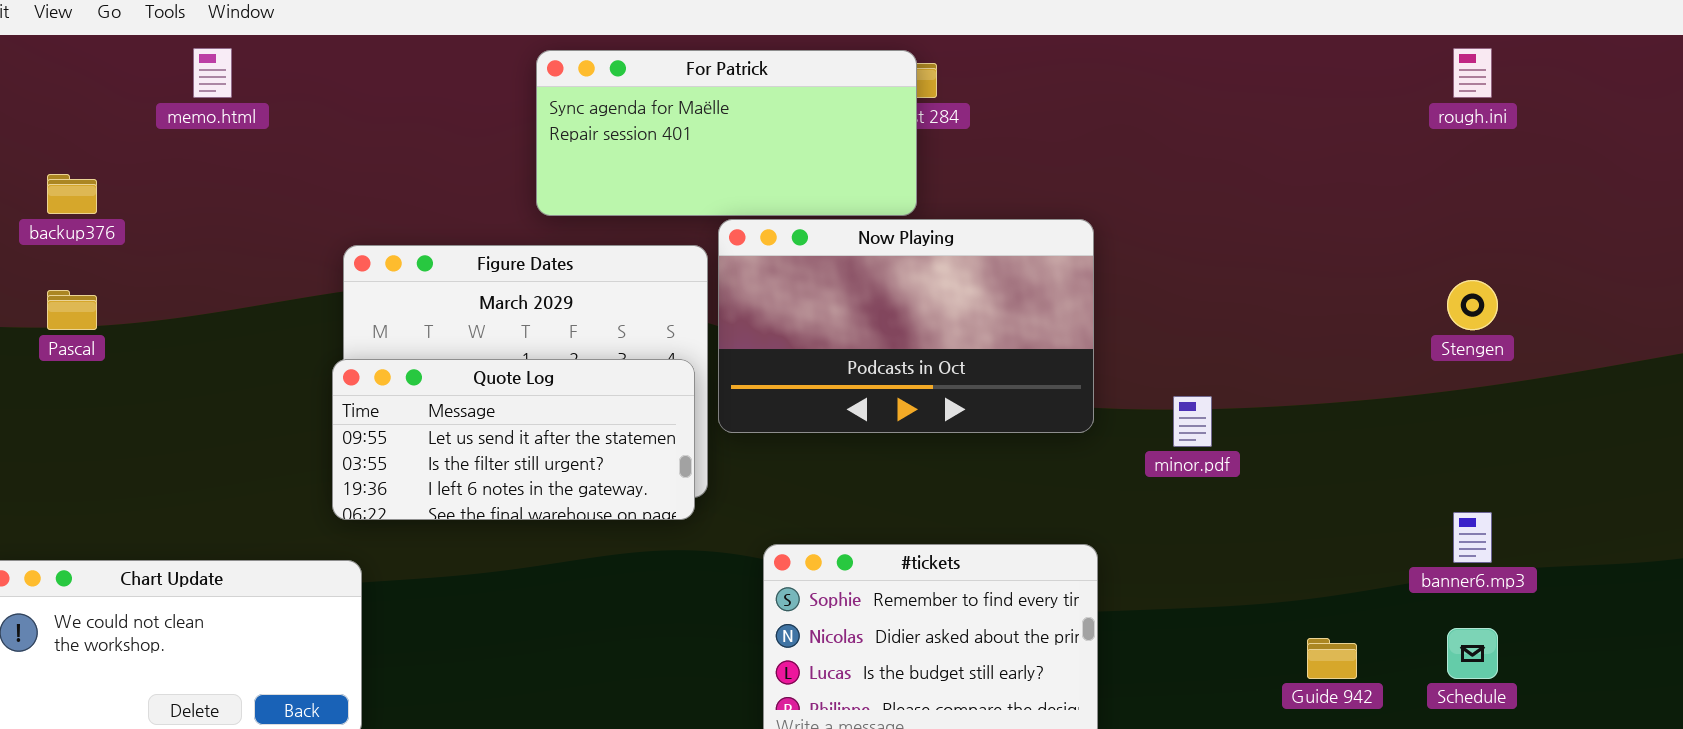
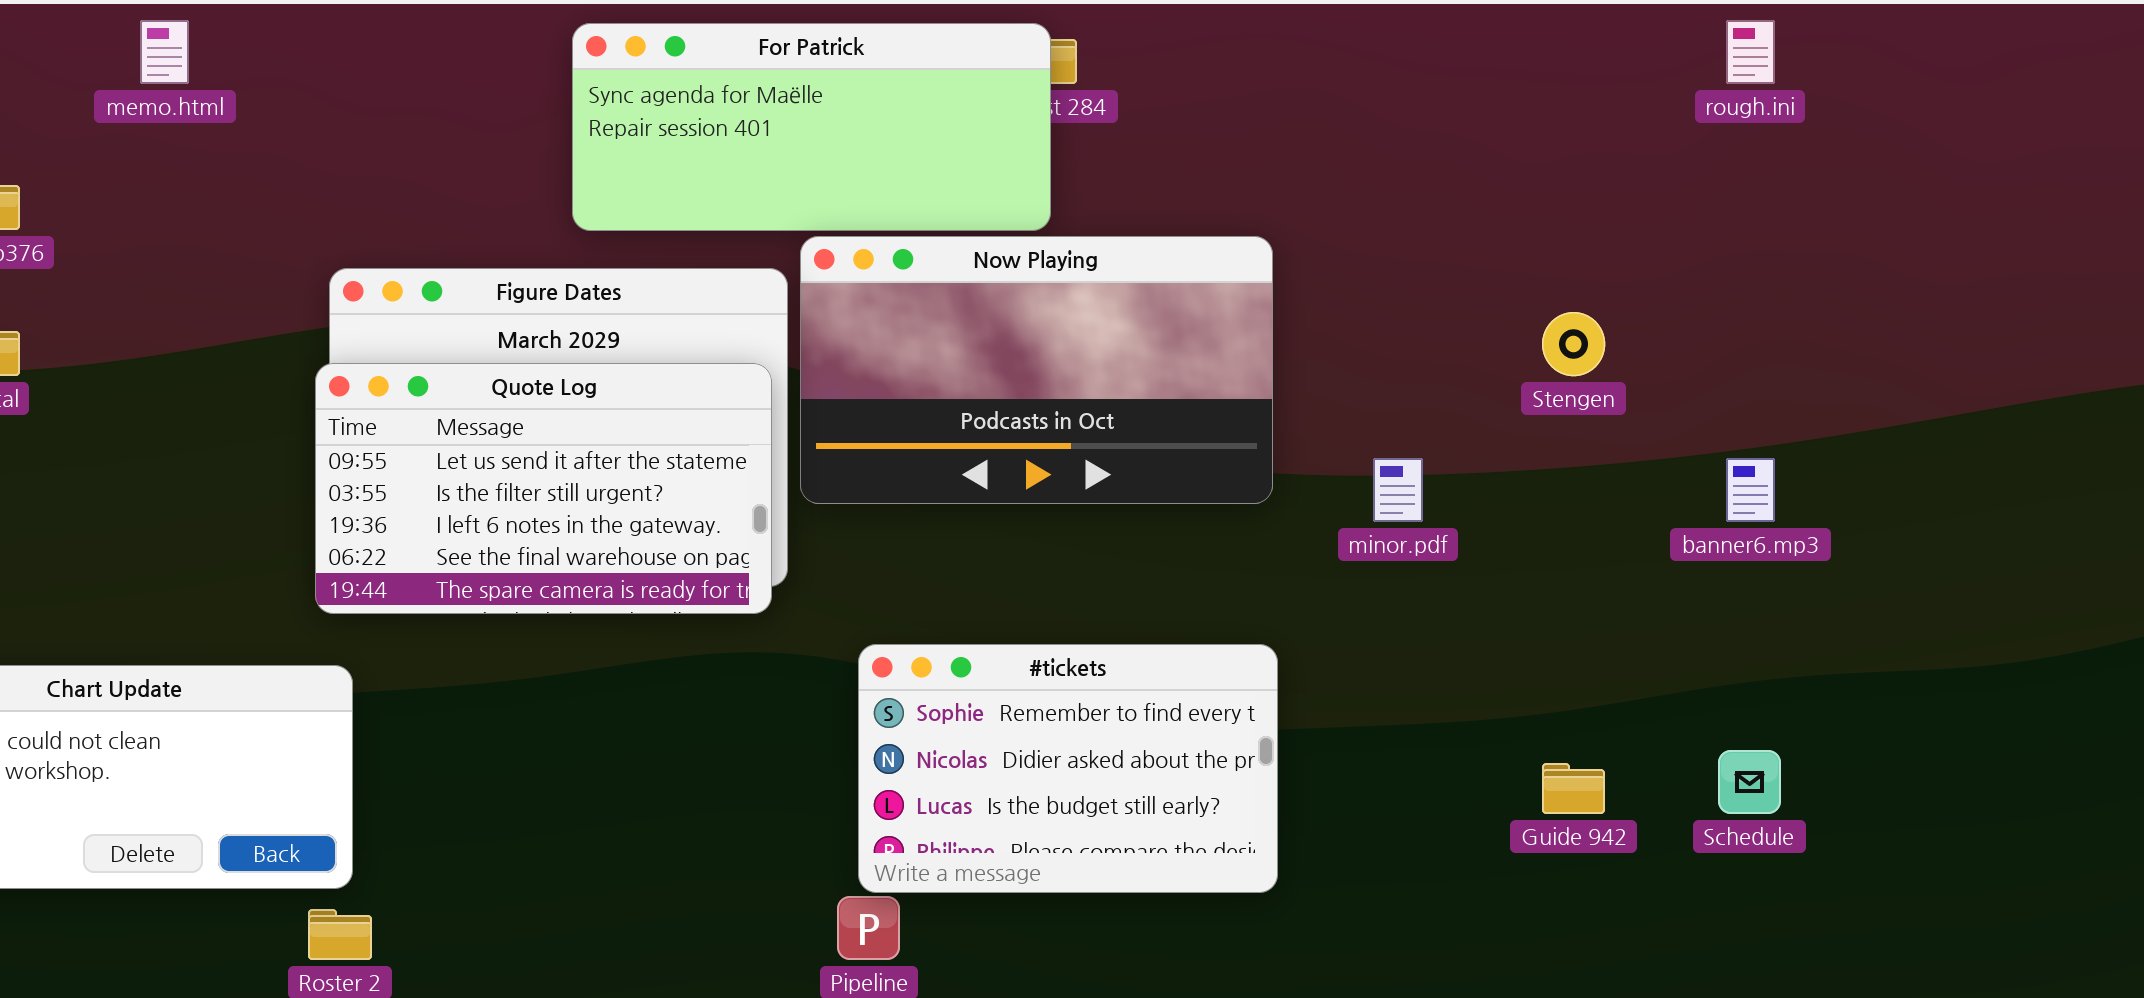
Stengen: [1447,280,1498,330] -> [1542,312,1605,376], moved
Quote Log: [332,359,695,520] -> [315,363,772,614], resized
banner6.mp3: [1453,512,1492,563] -> [1726,458,1775,522], moved

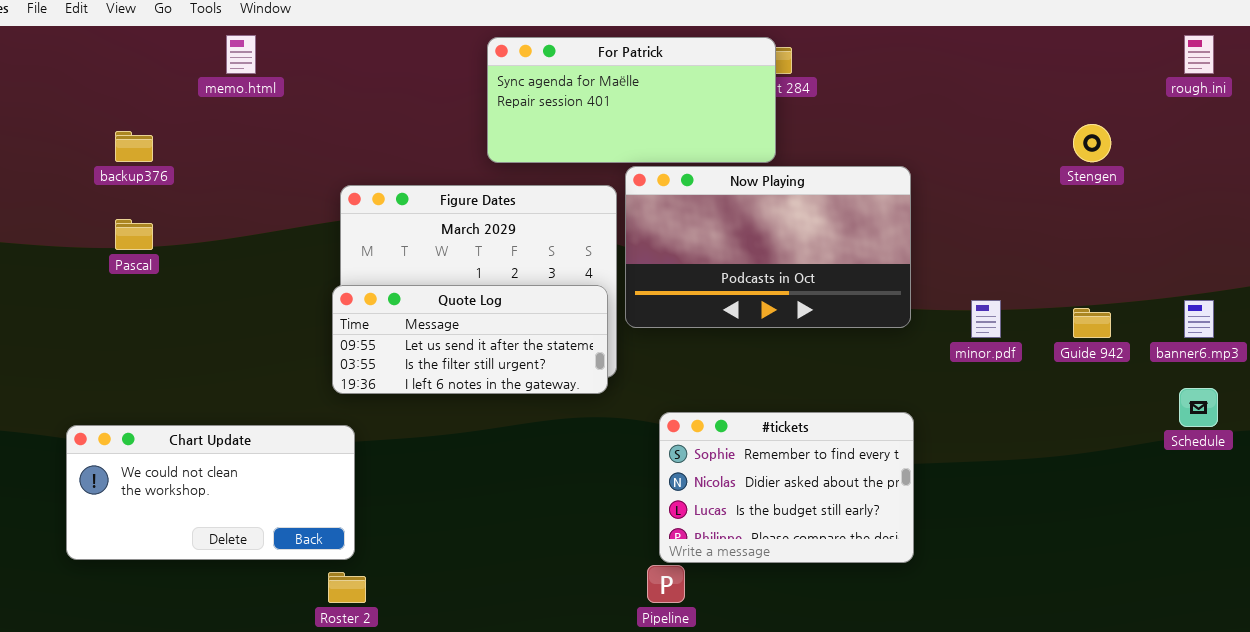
Stengen: [1542,312,1605,376] -> [1073,124,1111,162], moved
Quote Log: [315,363,772,614] -> [332,285,608,394], resized
Schedule: [1718,750,1781,814] -> [1179,388,1218,427], moved
Guide 942: [1542,763,1605,814] -> [1073,308,1111,338], moved

